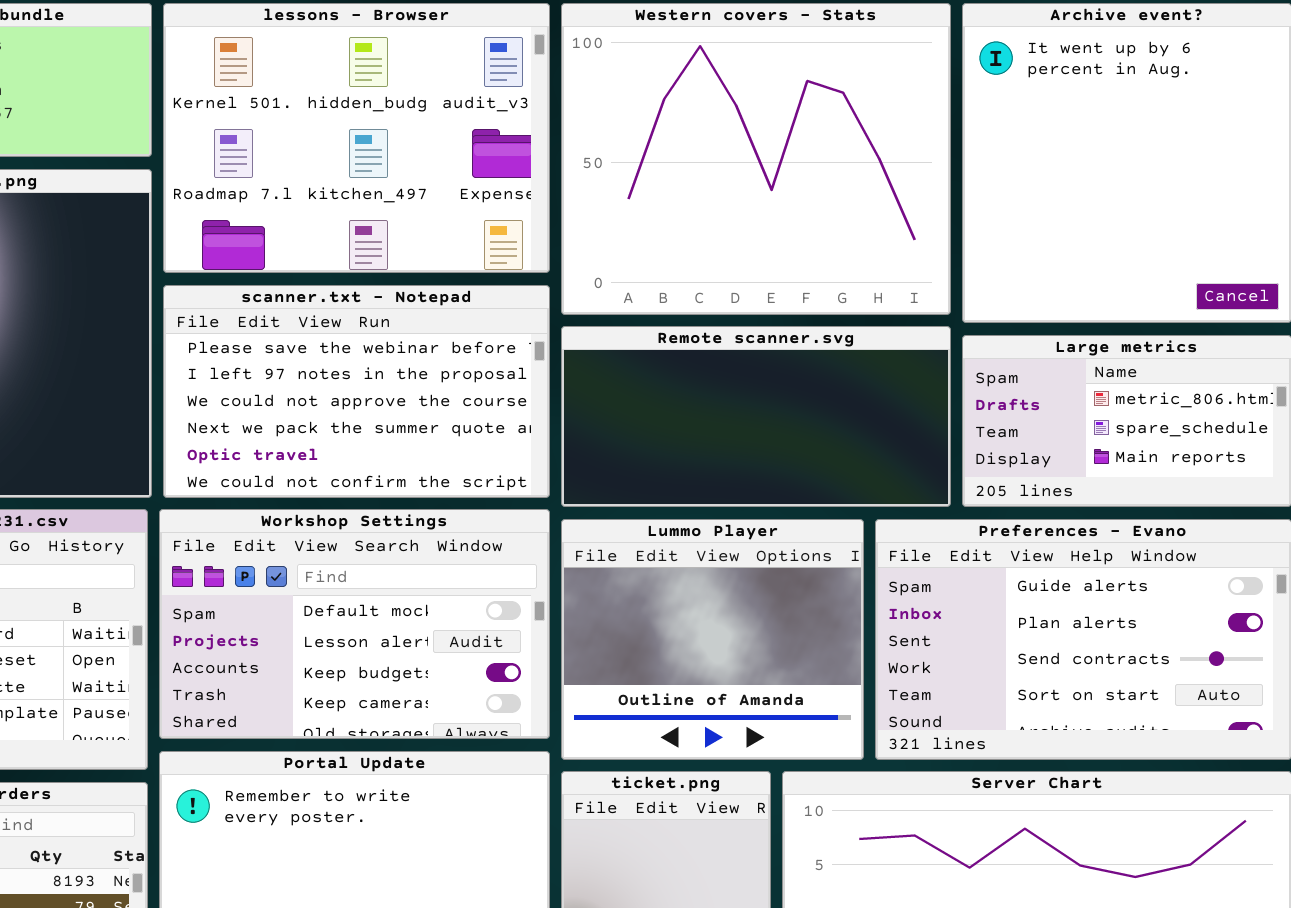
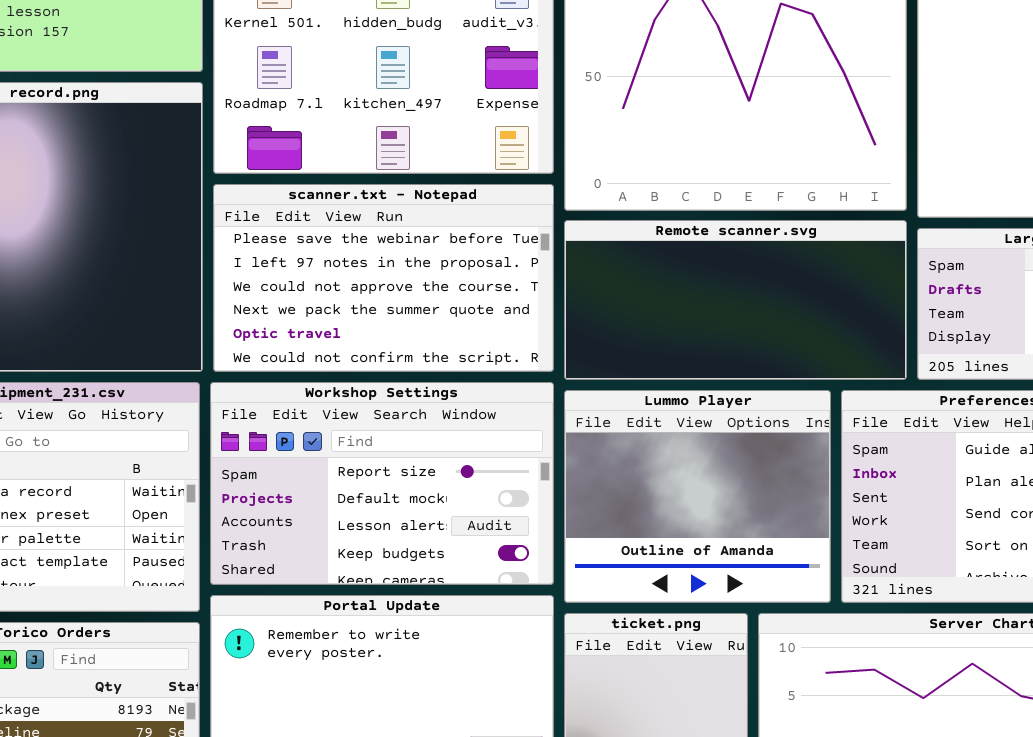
Workshop Settings: [159,509,550,739] -> [210,382,554,585], scrolled up 1 row

